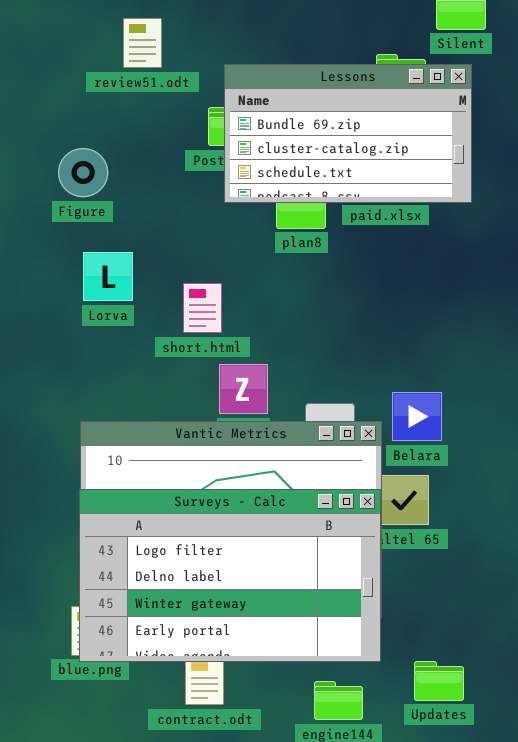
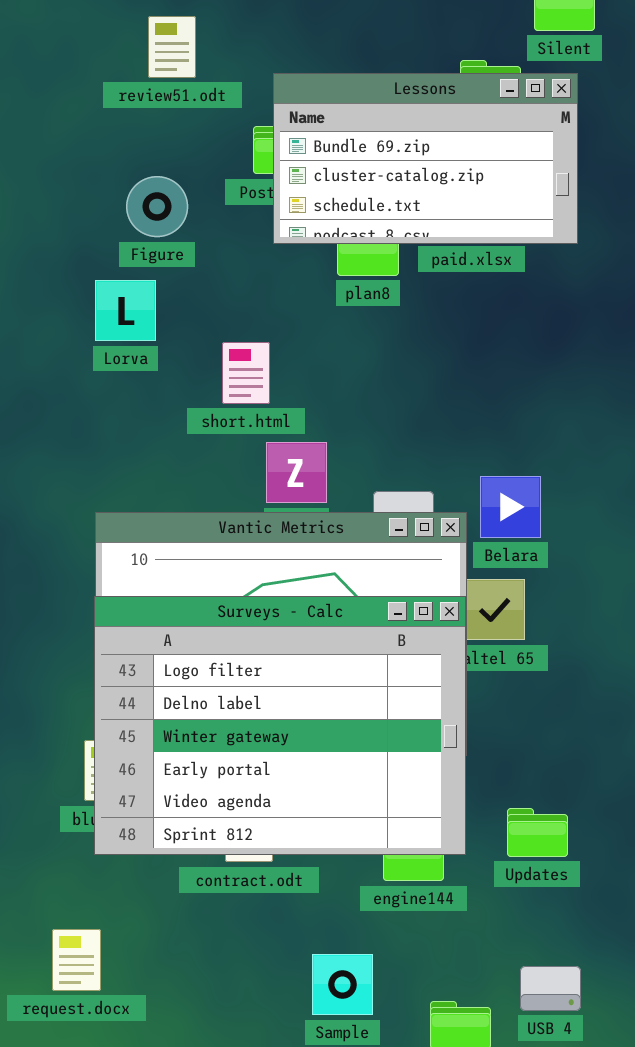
Figure: [58,148,108,197] -> [126,176,188,237], moved
Lorva: [83,252,133,301] -> [95,280,156,341], moved
Surveys - Calc: [79,489,381,662] -> [94,596,466,855], resized

